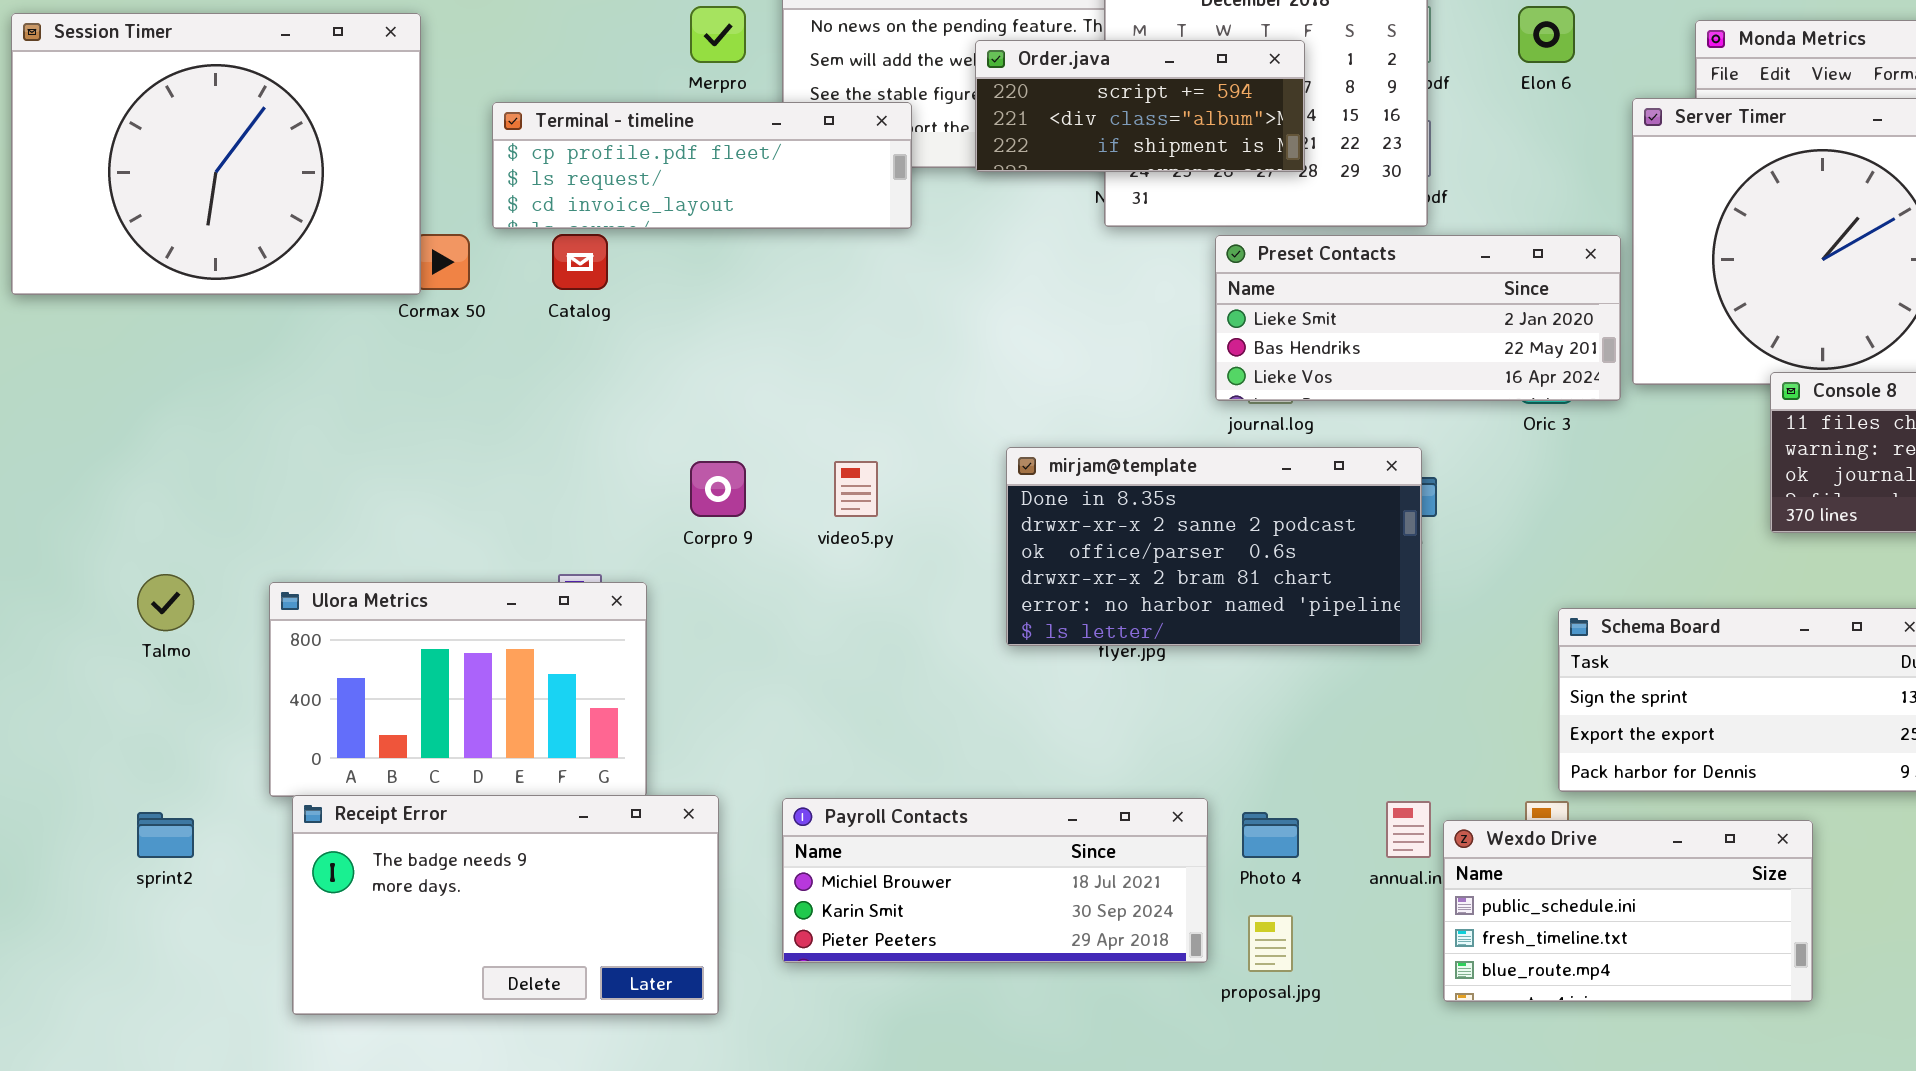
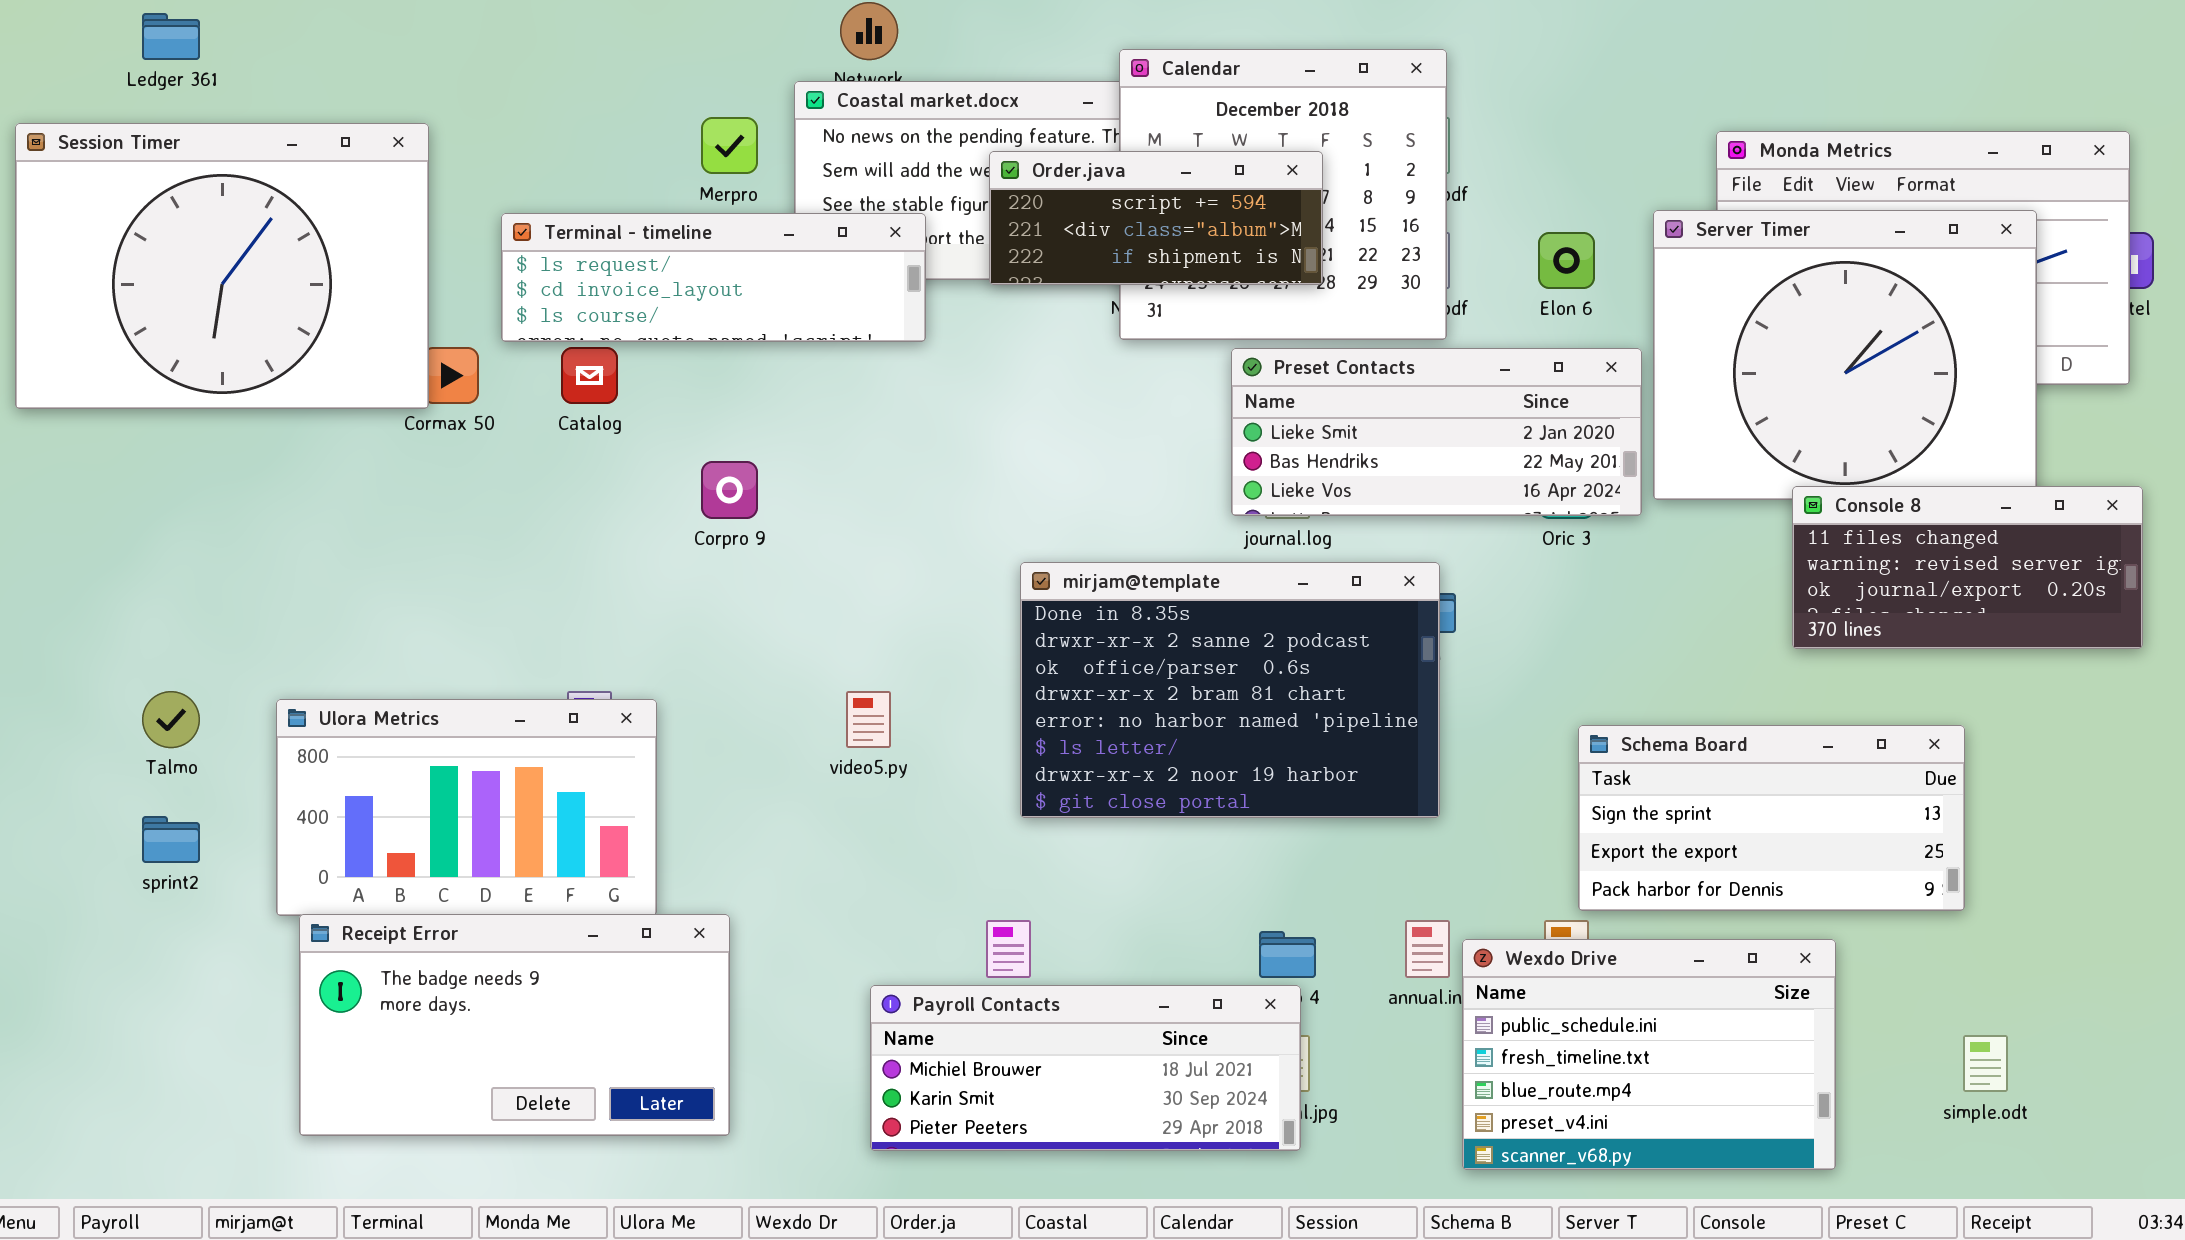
Elon 6: [1518,6,1575,63] -> [1538,232,1595,289], moved
Terminal - timeline: [492,102,912,229] -> [501,213,926,342], scrolled down 1 row
mirjam@template: [1006,447,1422,646] -> [1020,562,1440,818], resized
Corpro 9: [690,461,746,517] -> [701,461,758,519], moved
video5.py: [834,461,878,517] -> [846,691,891,748], moved
Payroll Contacts: [782,798,1208,963] -> [870,985,1301,1151], moved
sprint2: [137,812,194,858] -> [142,816,200,863], moved
Wexdo Drive: [1443,820,1813,1002] -> [1462,939,1836,1170], resized

